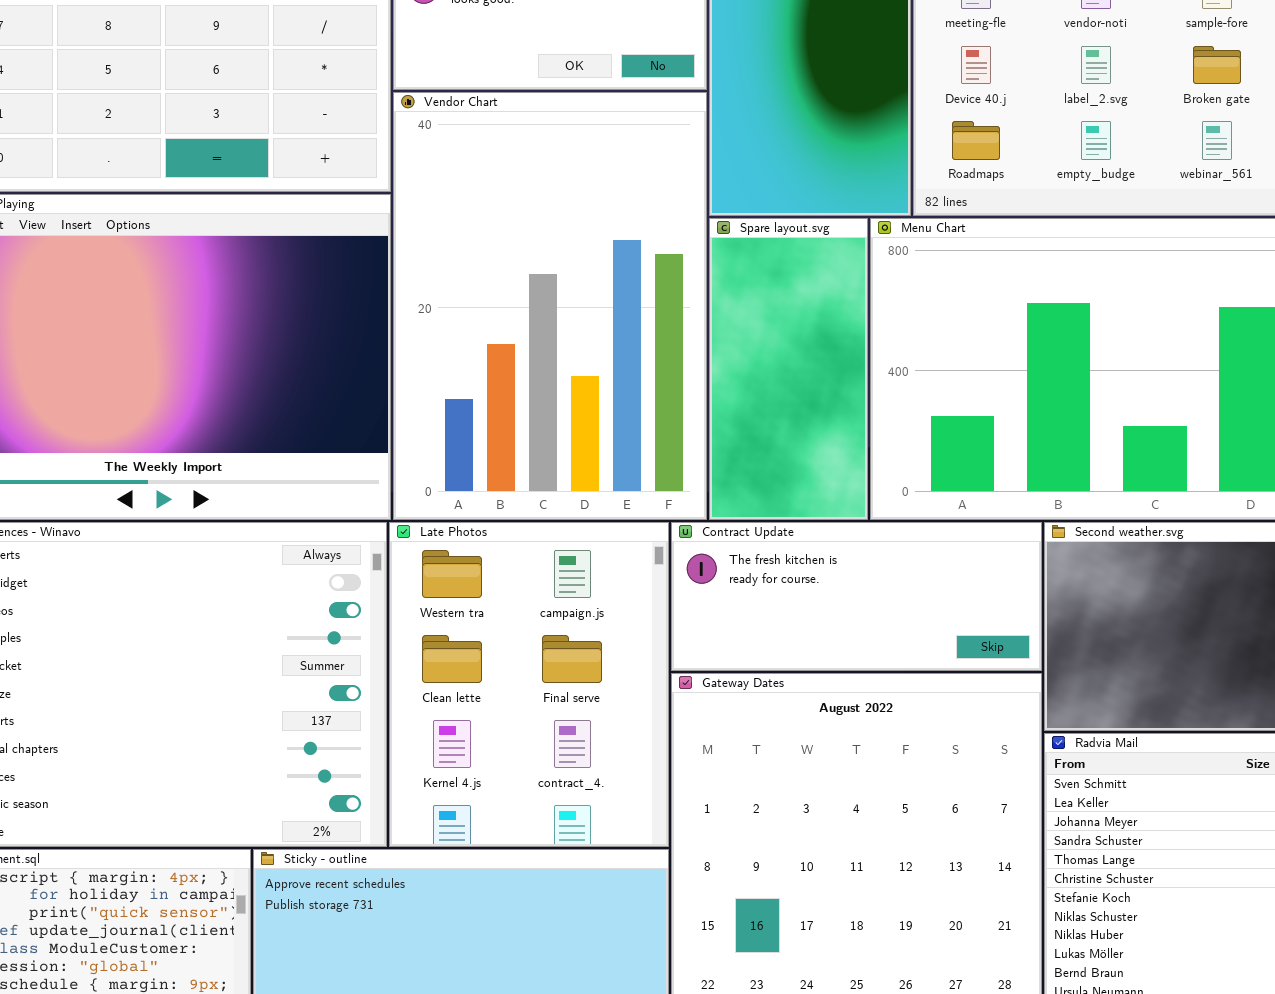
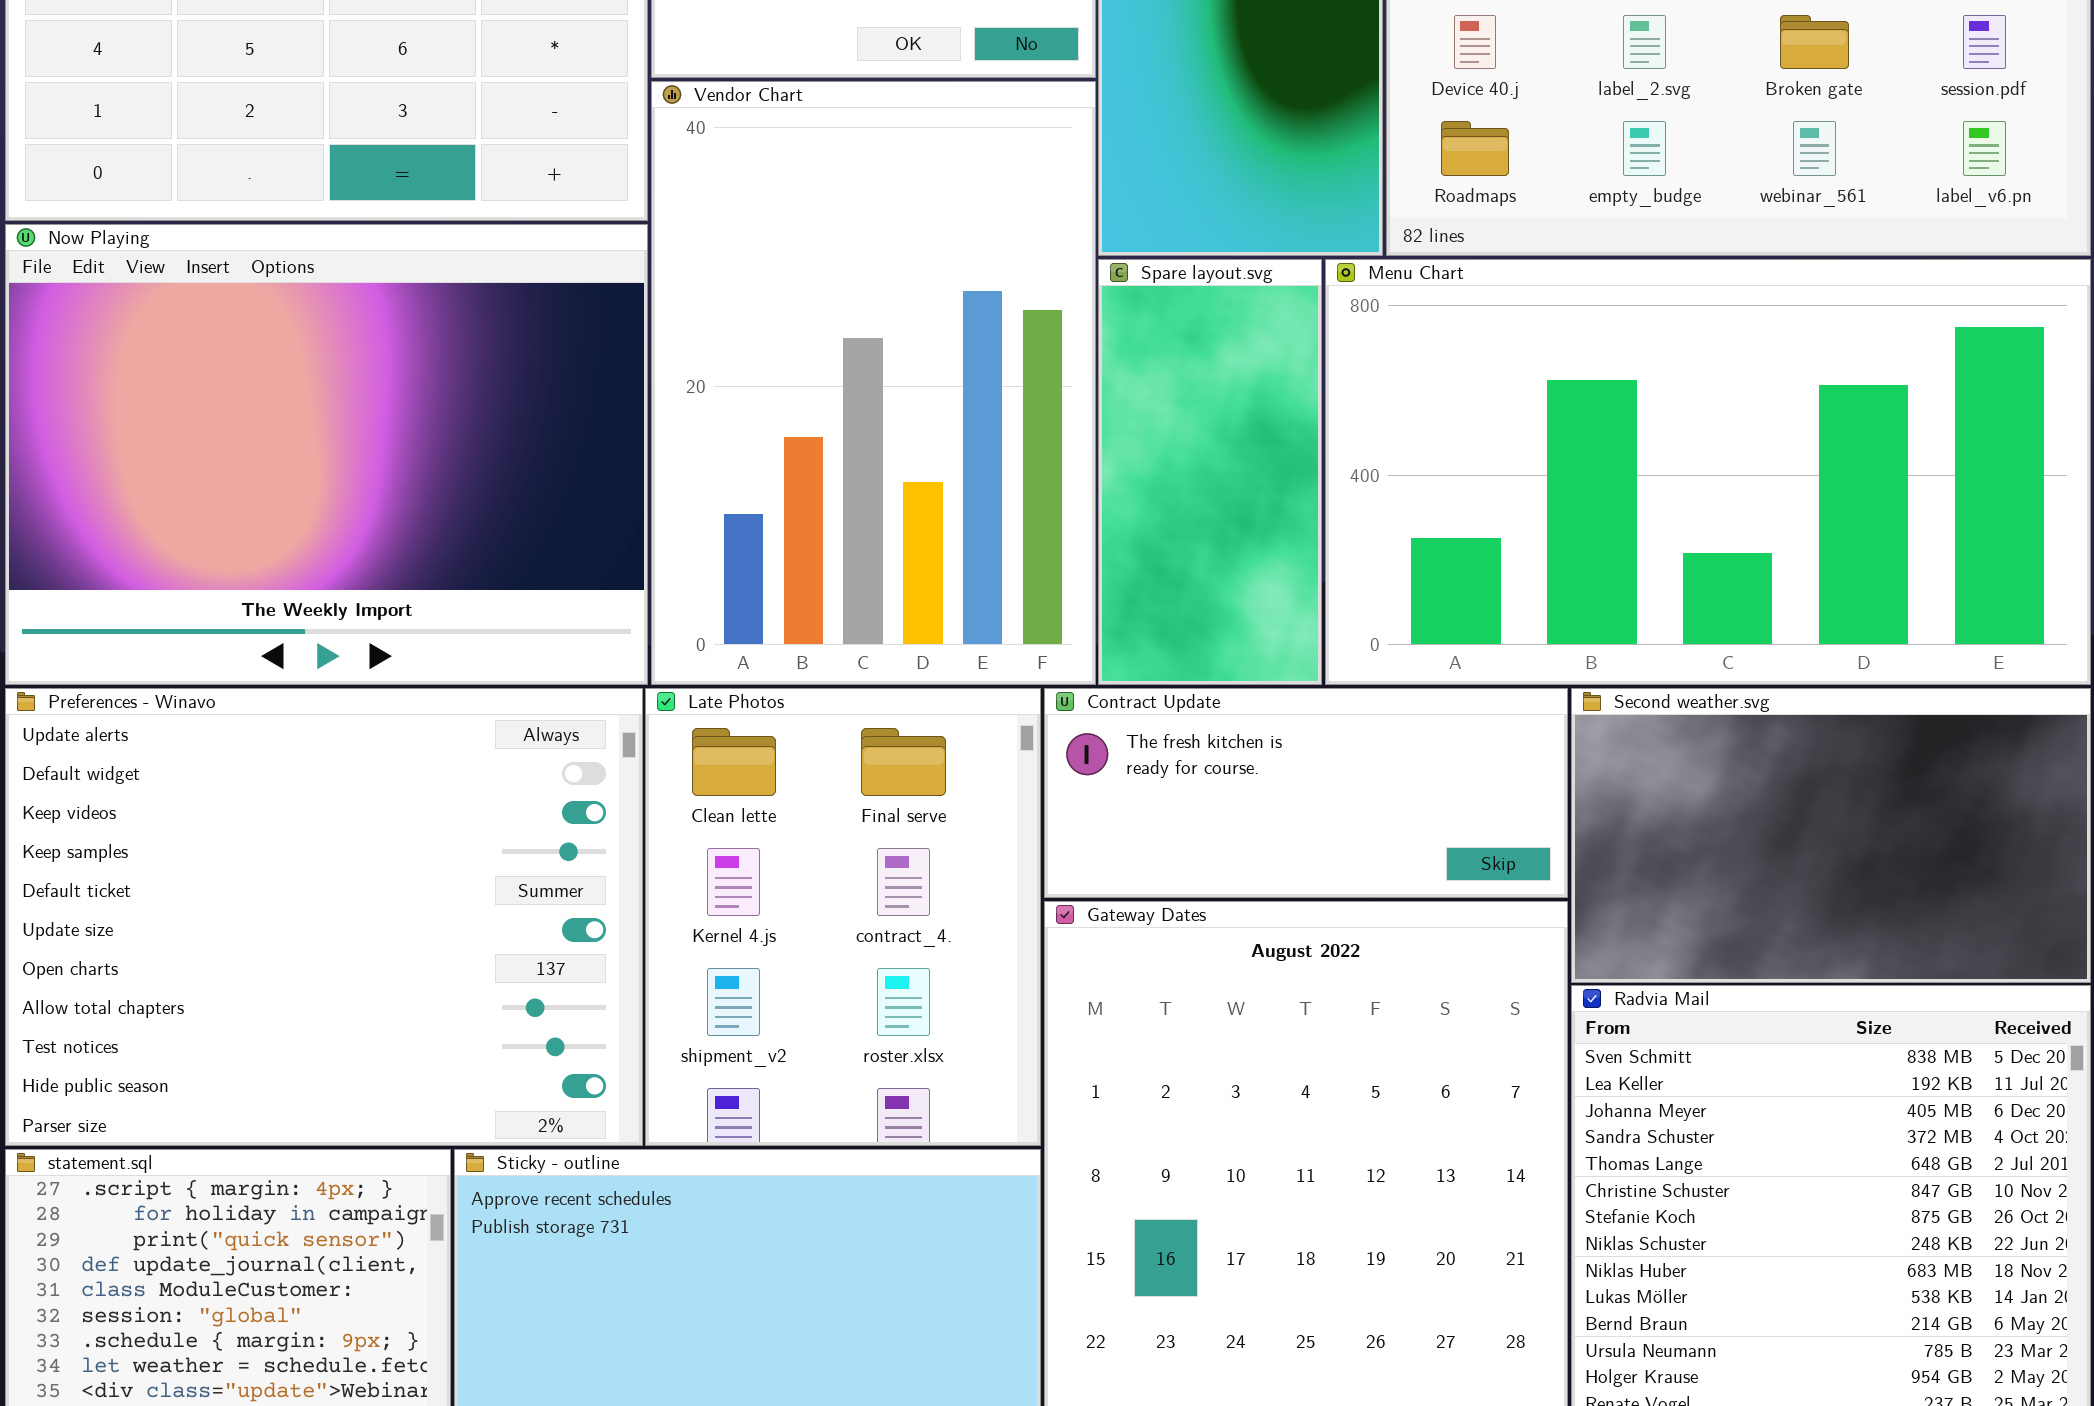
Late Photos: [389,522,669,847] -> [645,688,1041,1146], scrolled down 1 row

